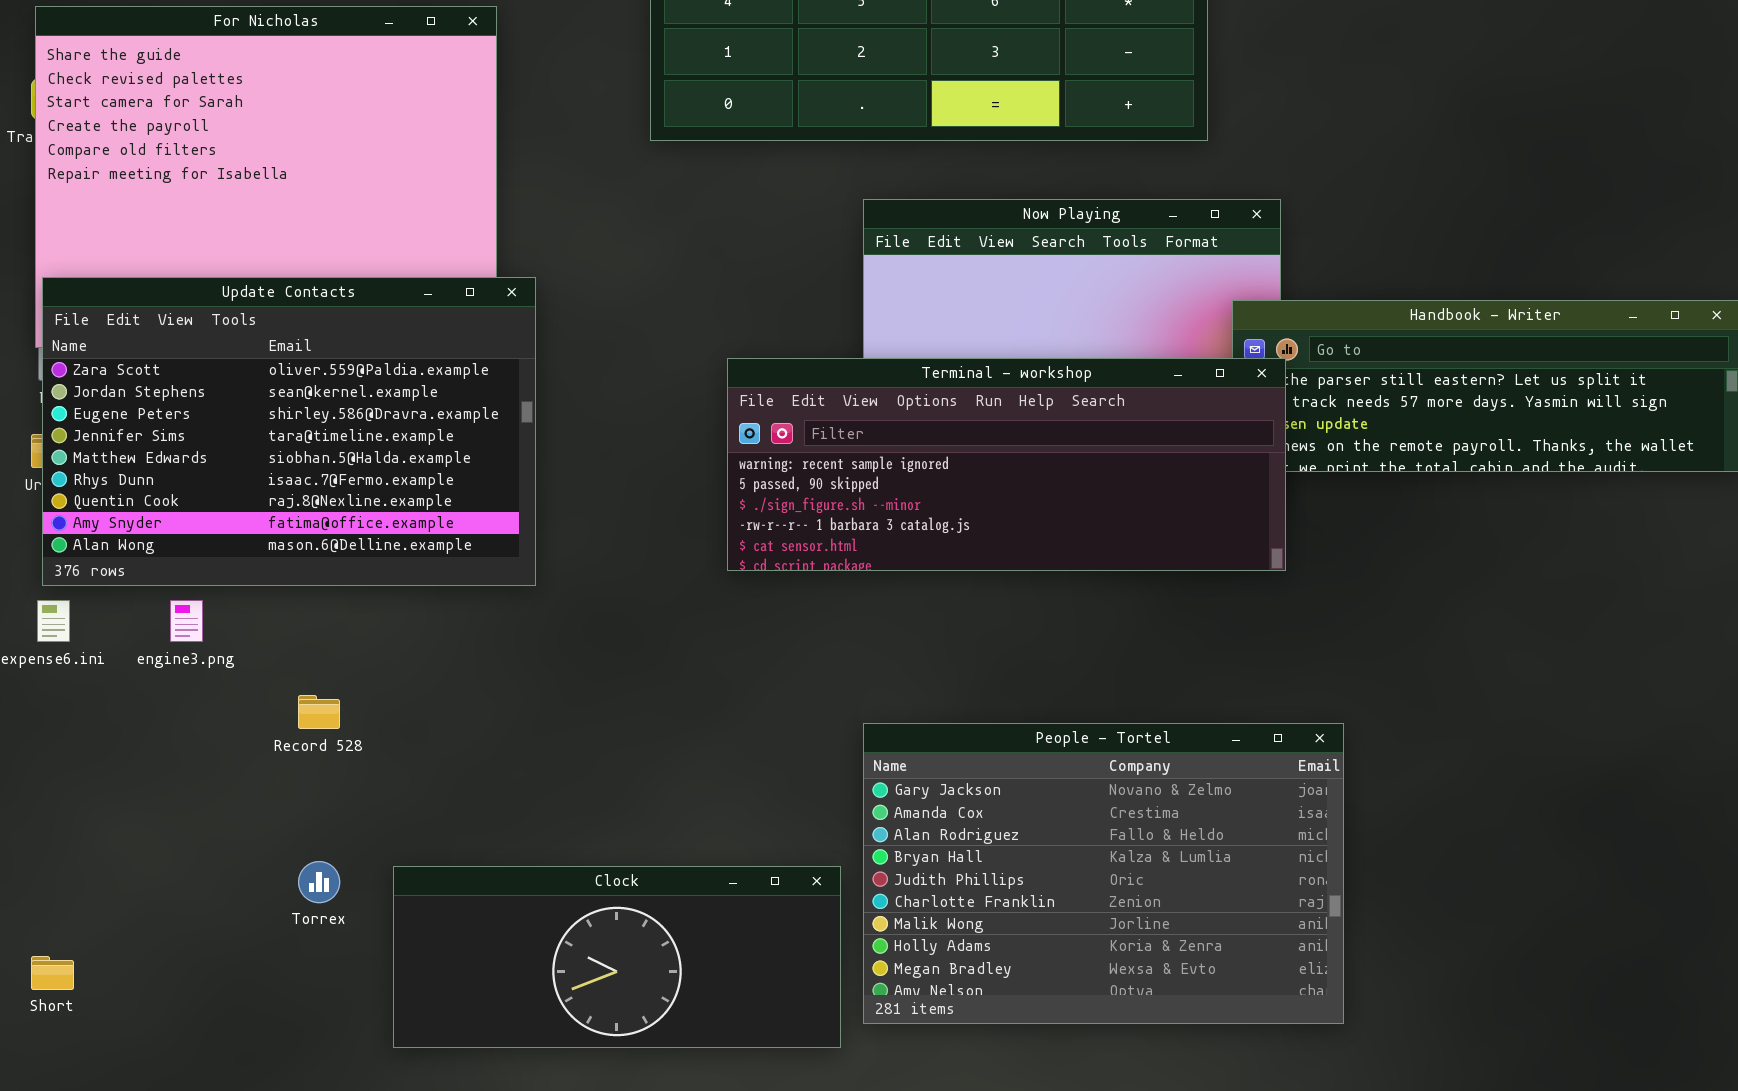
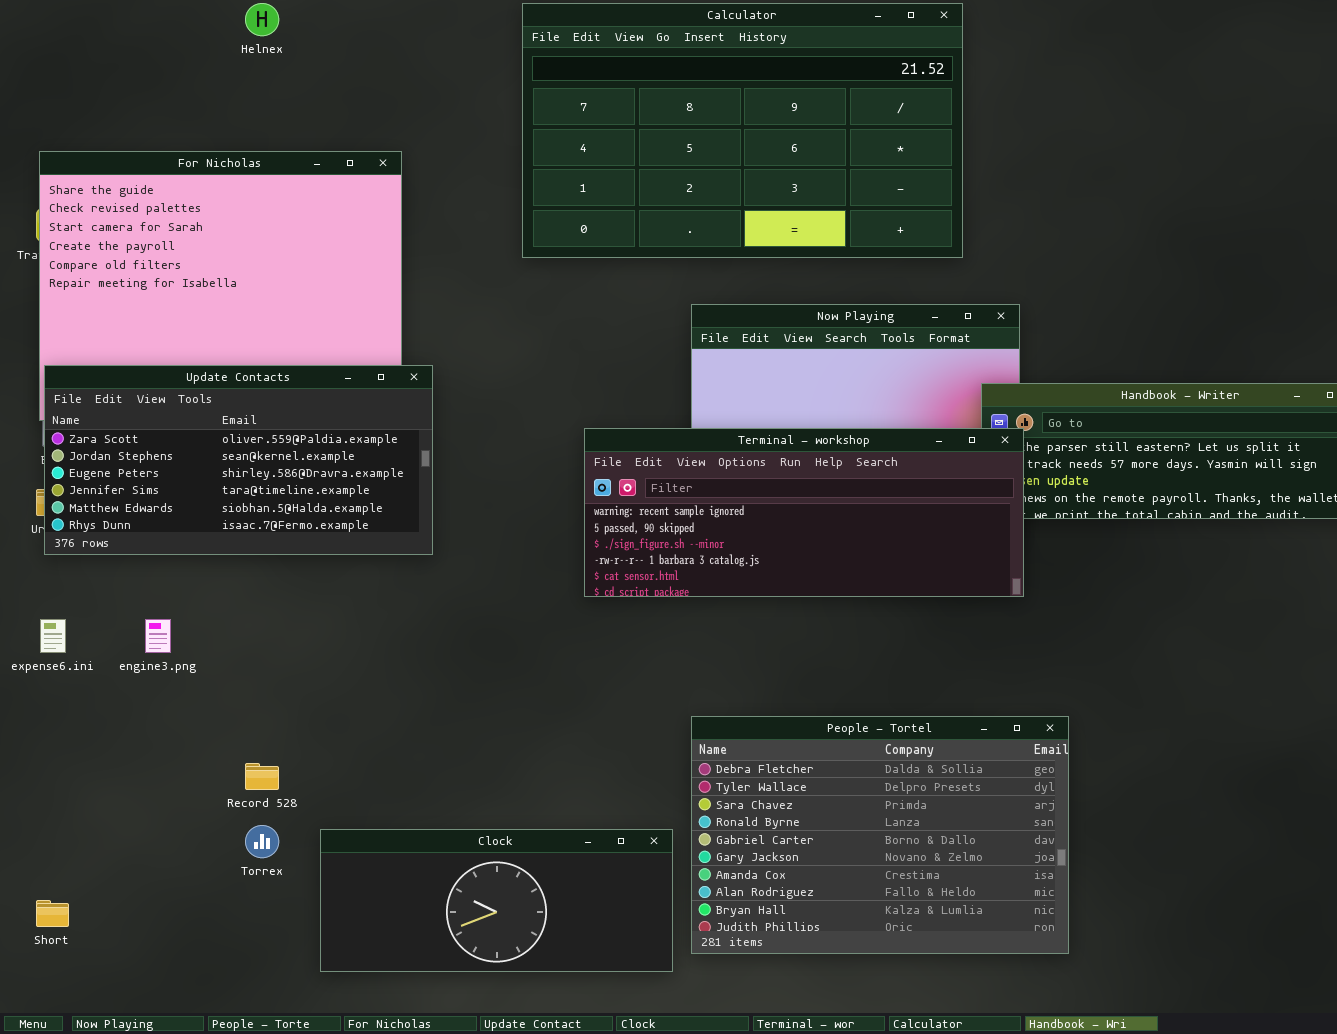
Update Contacts: [42,277,536,586] -> [44,365,433,555], resized
Record 528: [298,695,340,729] -> [245,763,279,790], moved
People - Tortel: [863,723,1344,1024] -> [691,716,1069,954], scrolled up 5 rows

